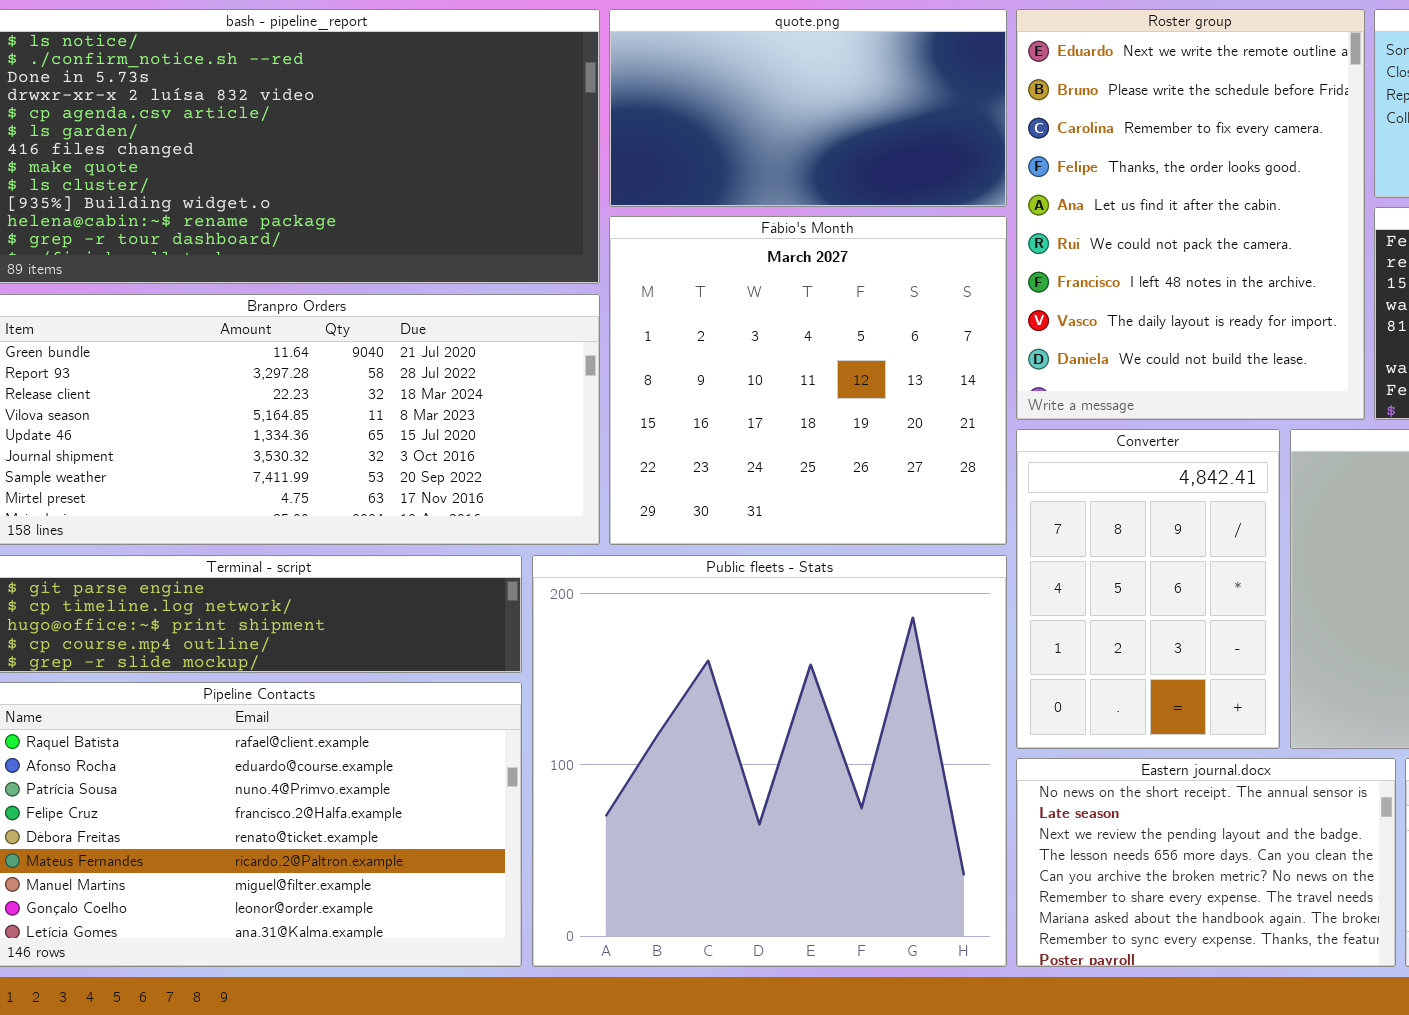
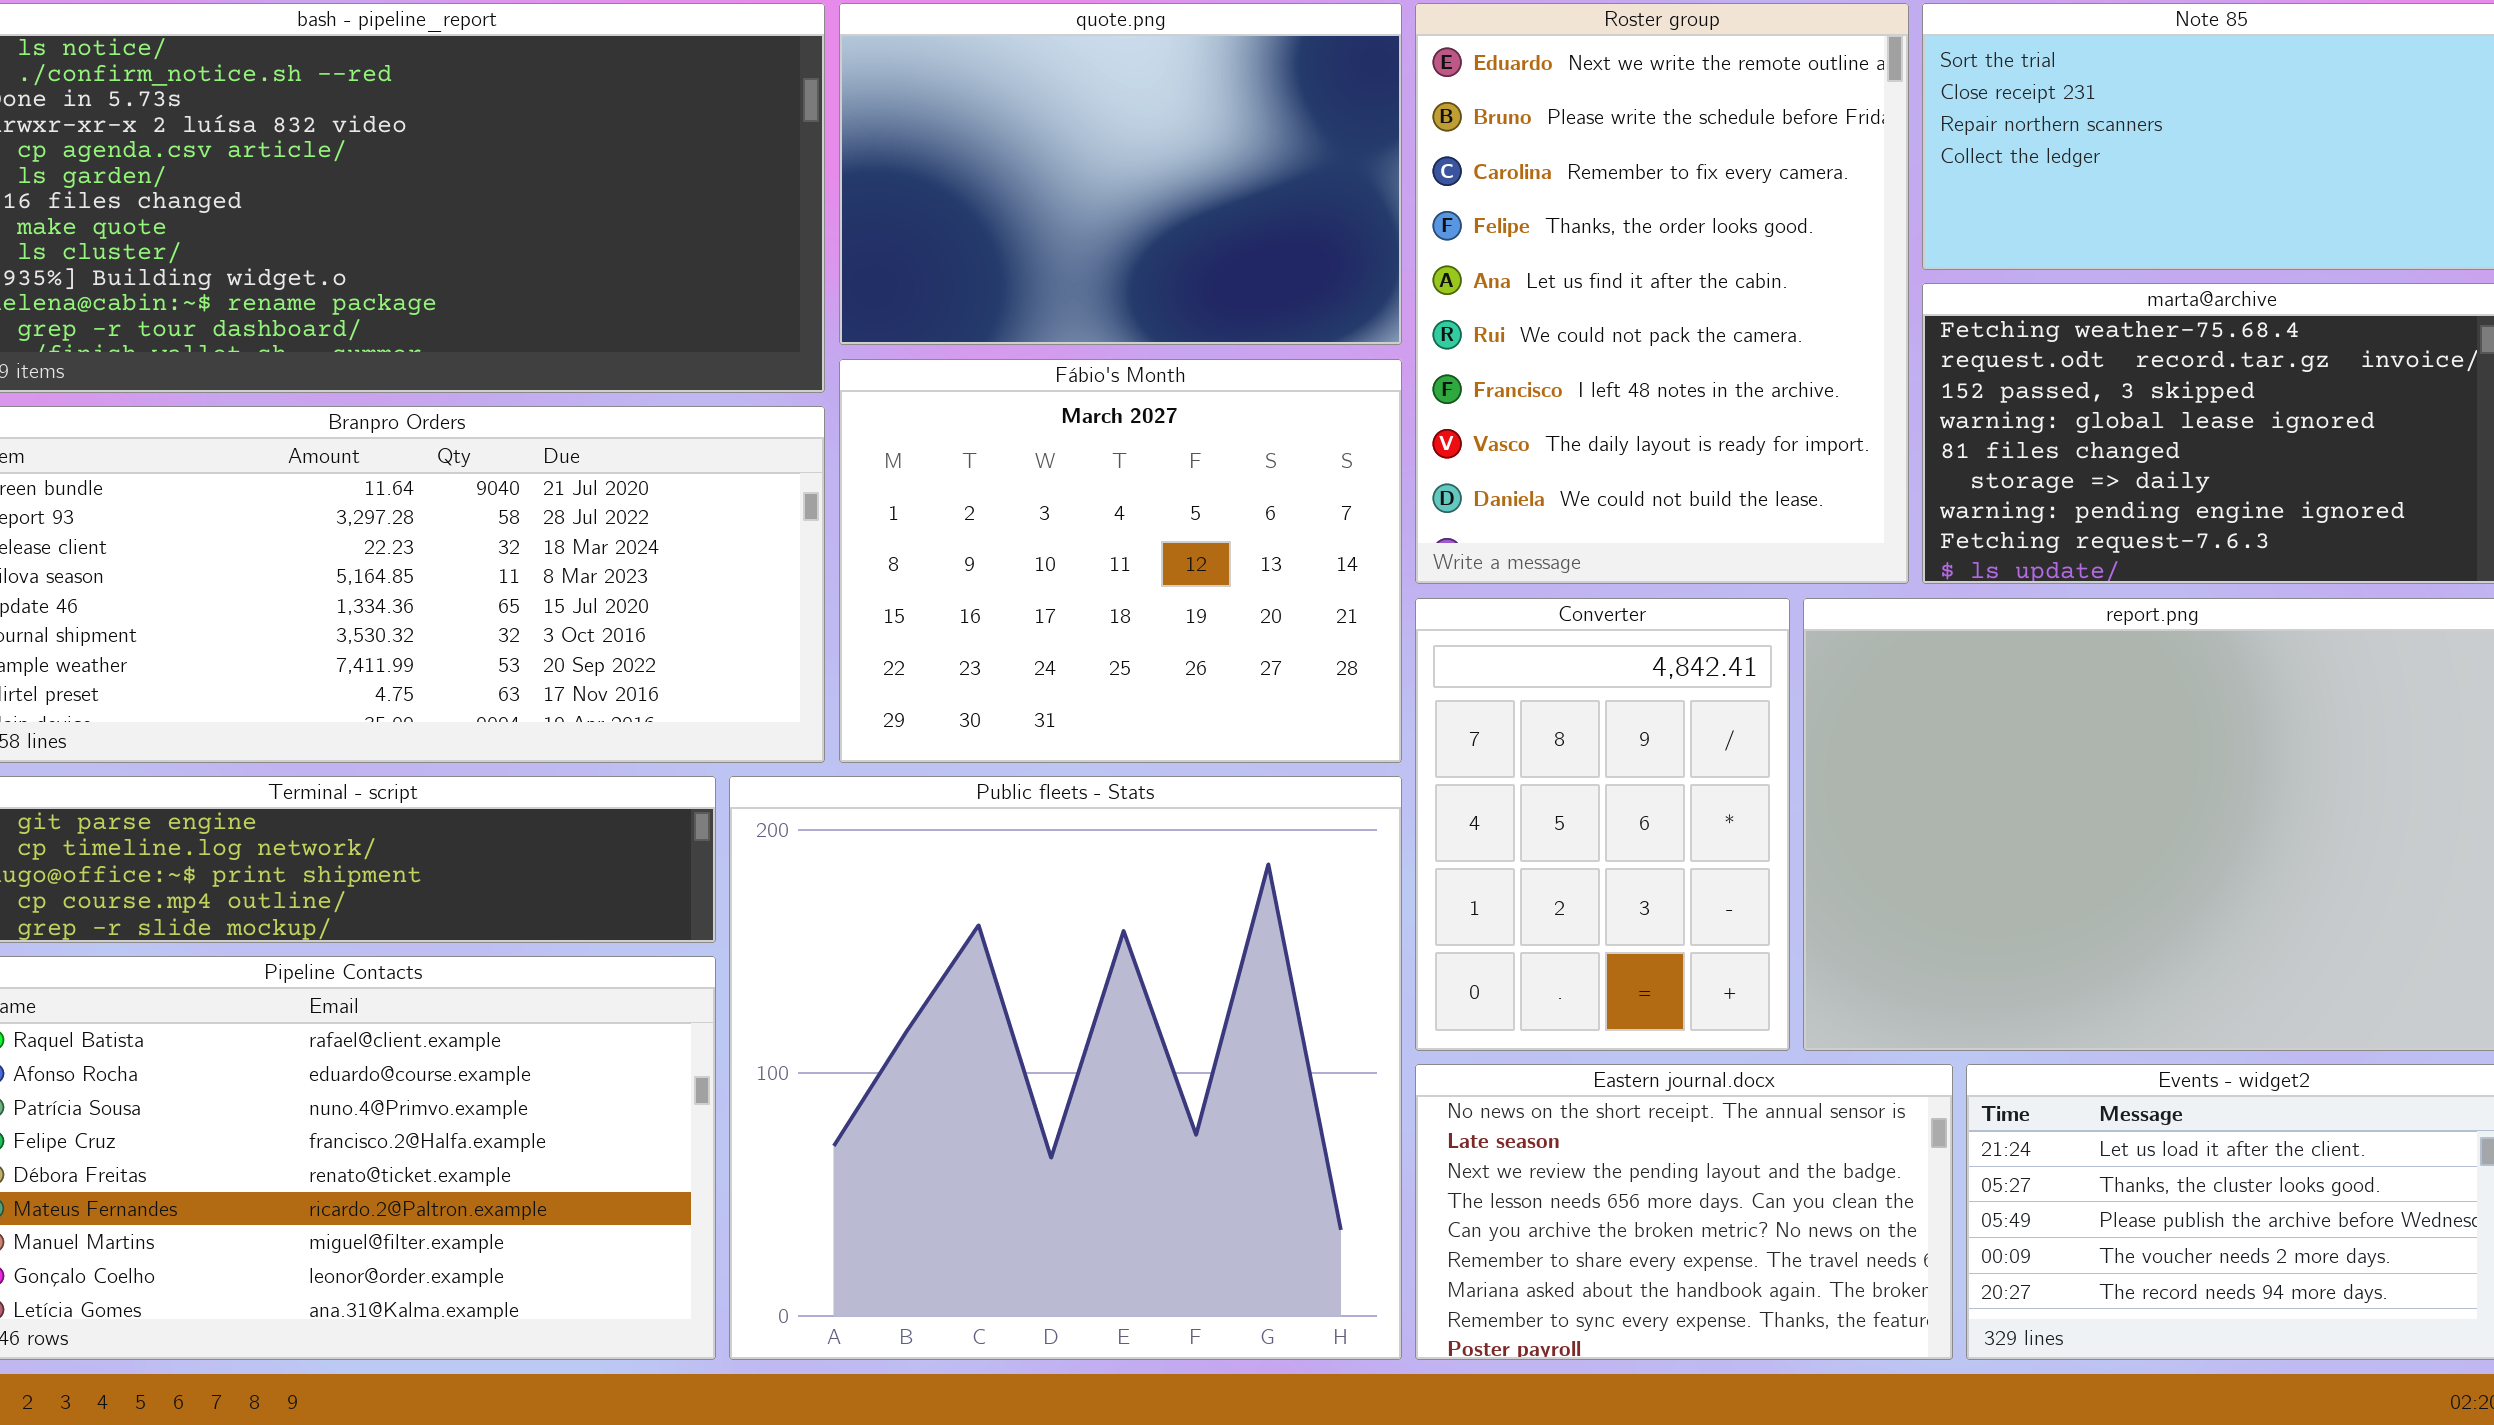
quote.png: [609,9,1007,207] -> [839,3,1402,345], resized
Fábio's Month: [609,216,1007,545] -> [839,359,1402,763], resized

